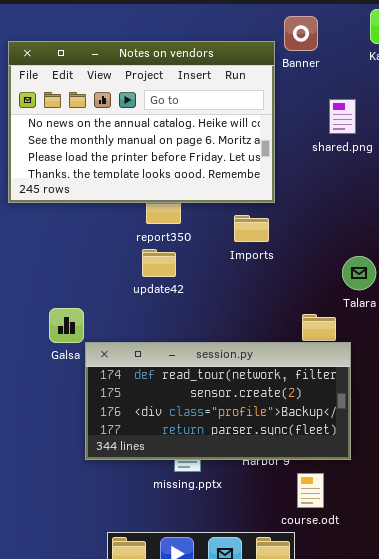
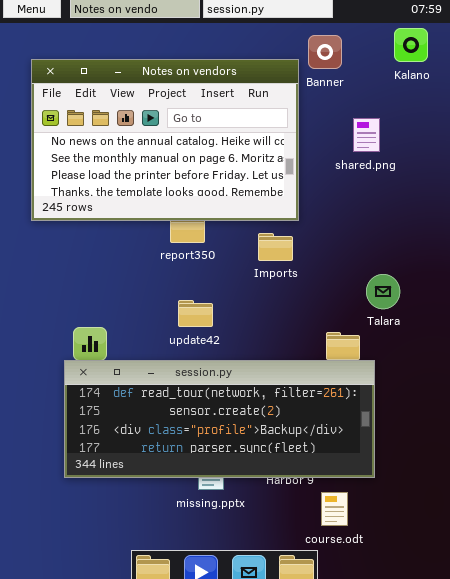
update42: [142,249,176,277] -> [178,300,213,327], moved
session.py: [85,342,351,460] -> [64,360,375,478], resized

